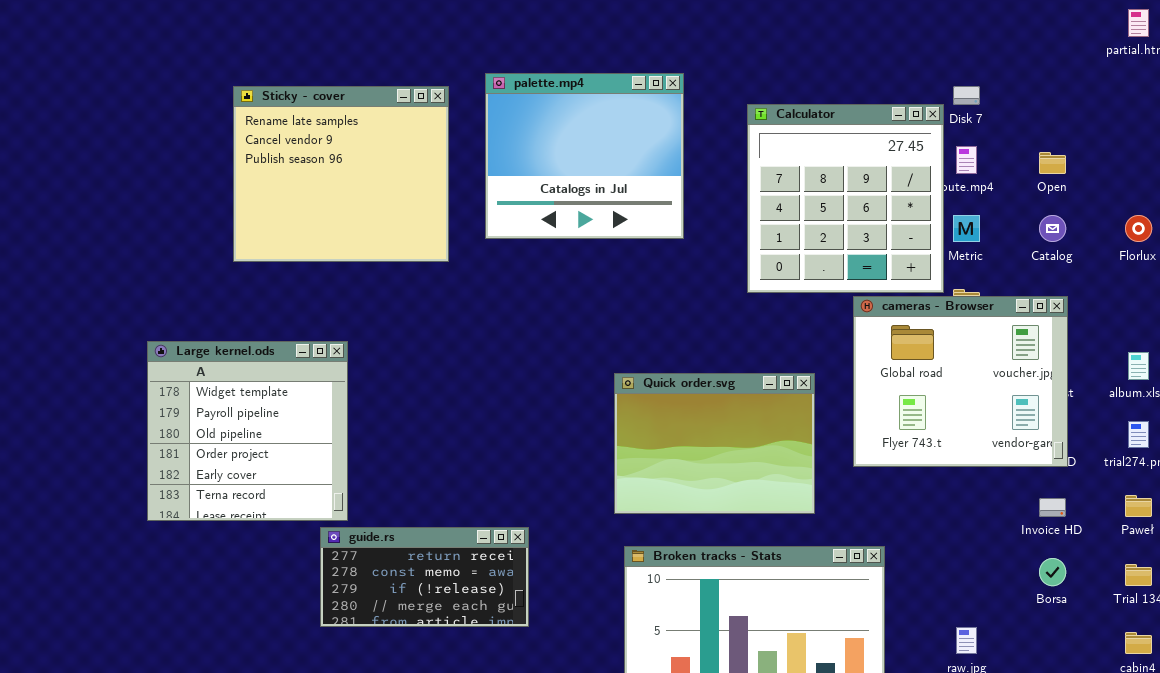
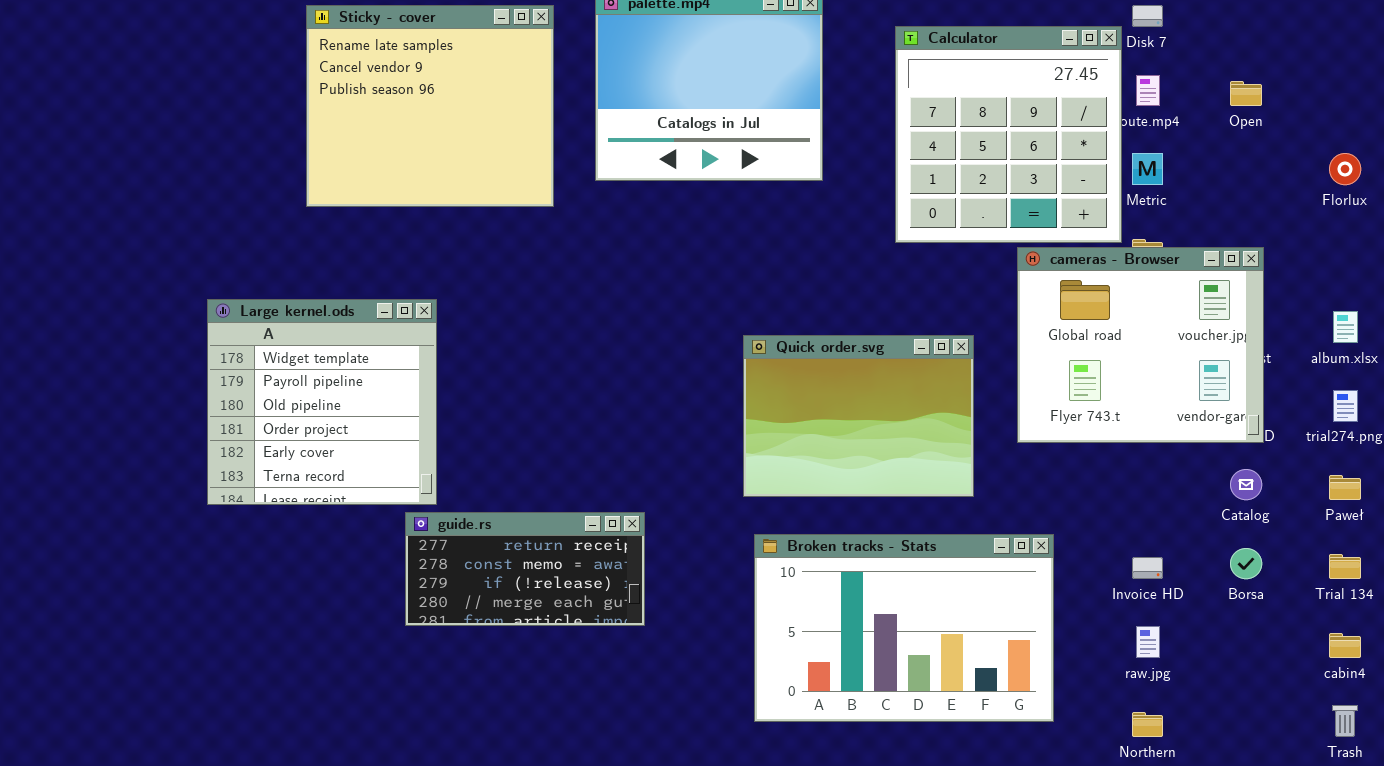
Catalog: [1039,215,1066,242] -> [1230,469,1262,500], moved
Invoice HD: [1039,498,1066,517] -> [1132,557,1163,579], moved

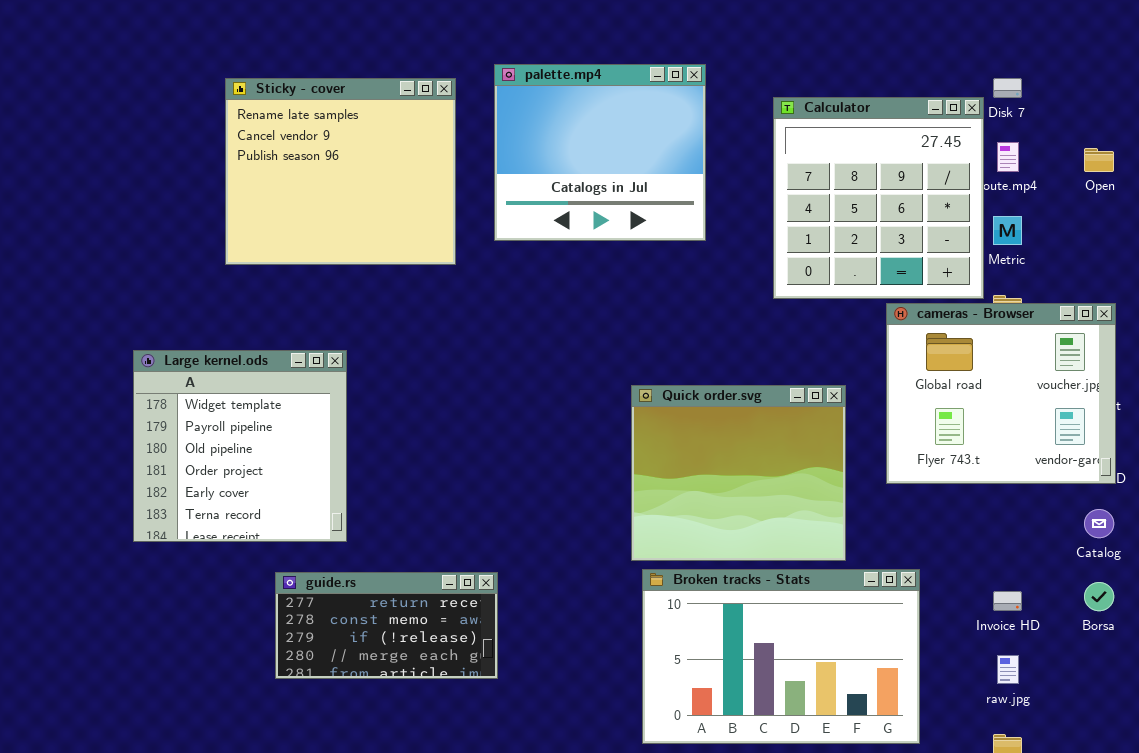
Quick order.svg: [743,335,974,497] -> [631,385,846,561], resized
guide.rs: [405,512,645,626] -> [275,572,498,679], moved

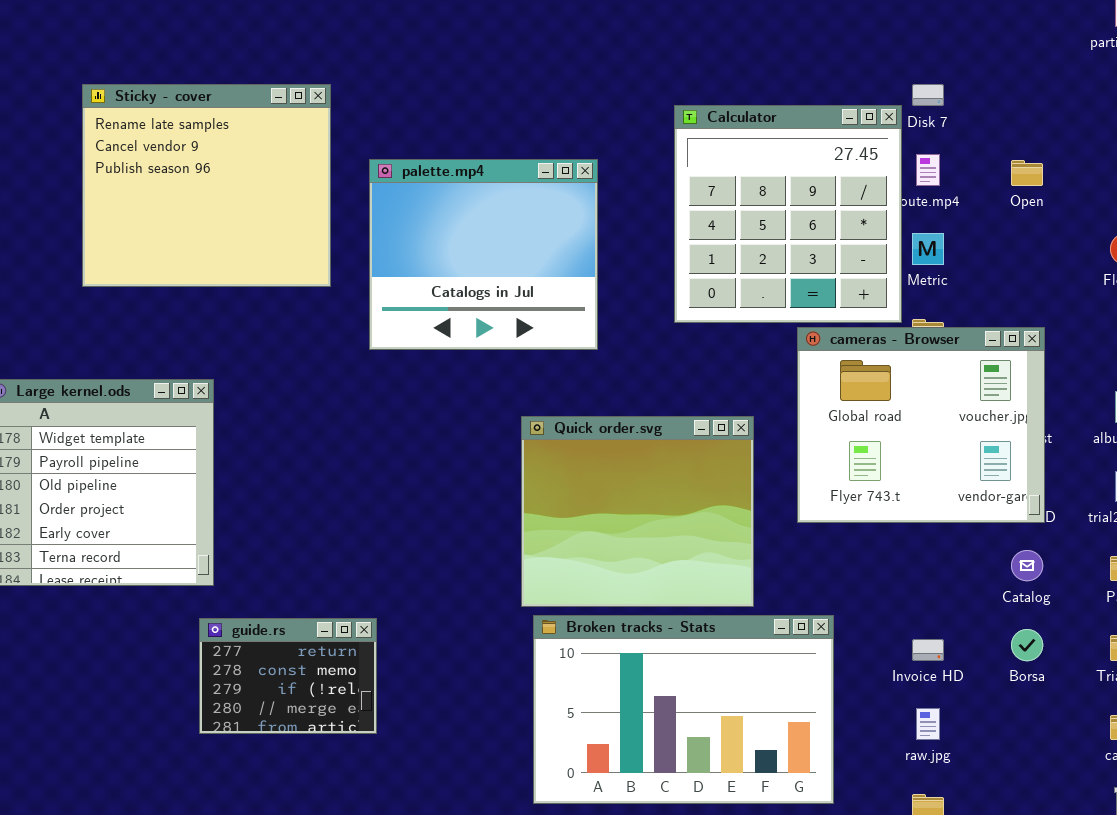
palette.mp4: [494,64,706,241] -> [369,159,598,350], moved
guide.rs: [275,572,498,679] -> [199,618,377,734], resized

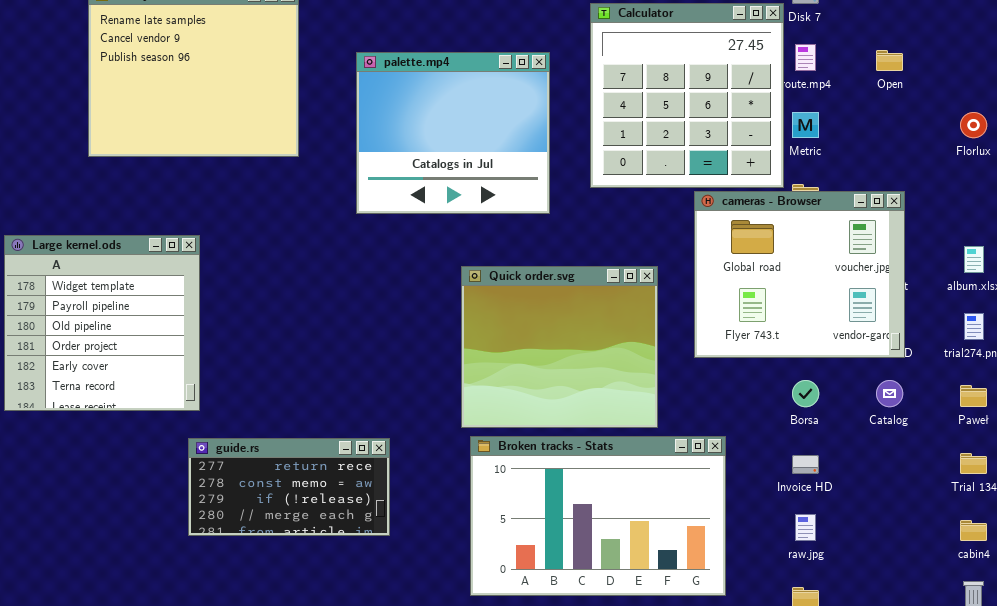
palette.mp4: [369,159,598,350] -> [356,52,550,214], moved
guide.rs: [199,618,377,734] -> [188,438,390,536], resized
Borsa: [1011,629,1043,661] -> [792,380,819,407], moved

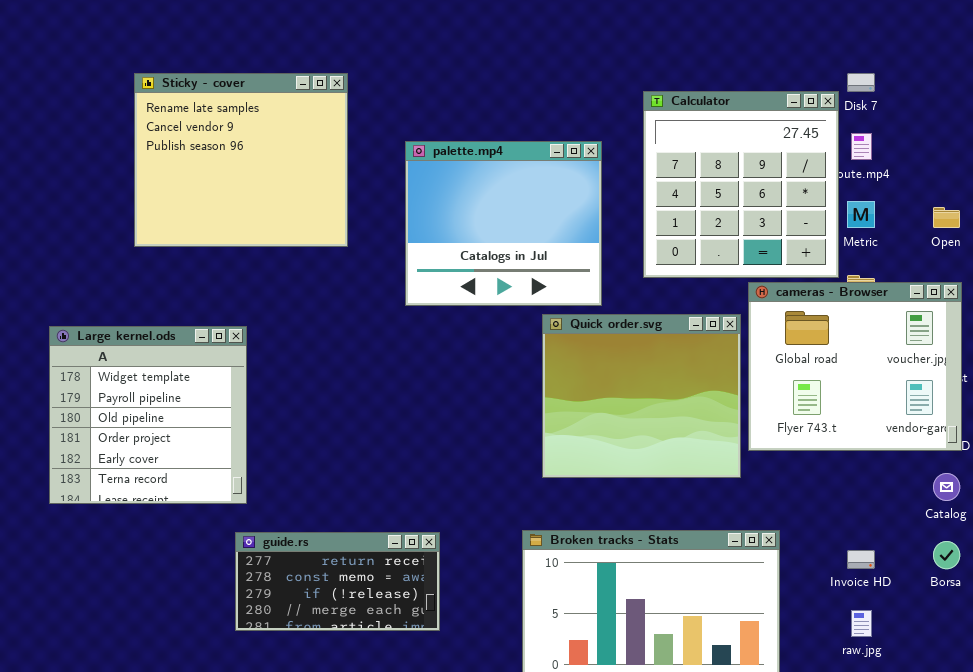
Open: [876,50,903,71] -> [933,207,960,228], moved
Quick order.svg: [461,266,658,428] -> [542,314,741,478], moved
Borsa: [792,380,819,407] -> [933,541,960,569], moved

